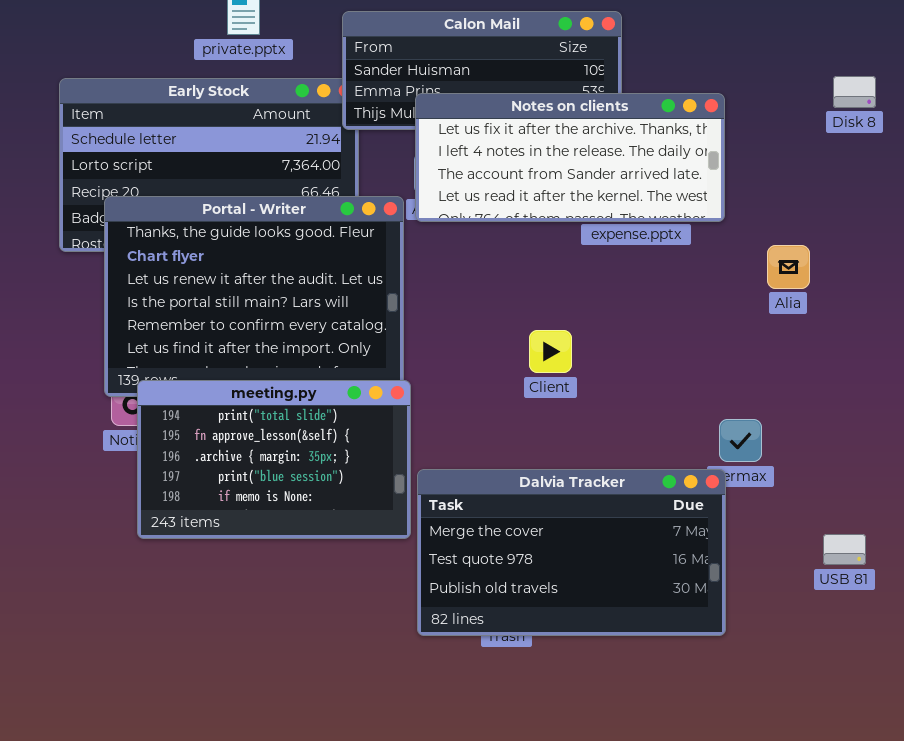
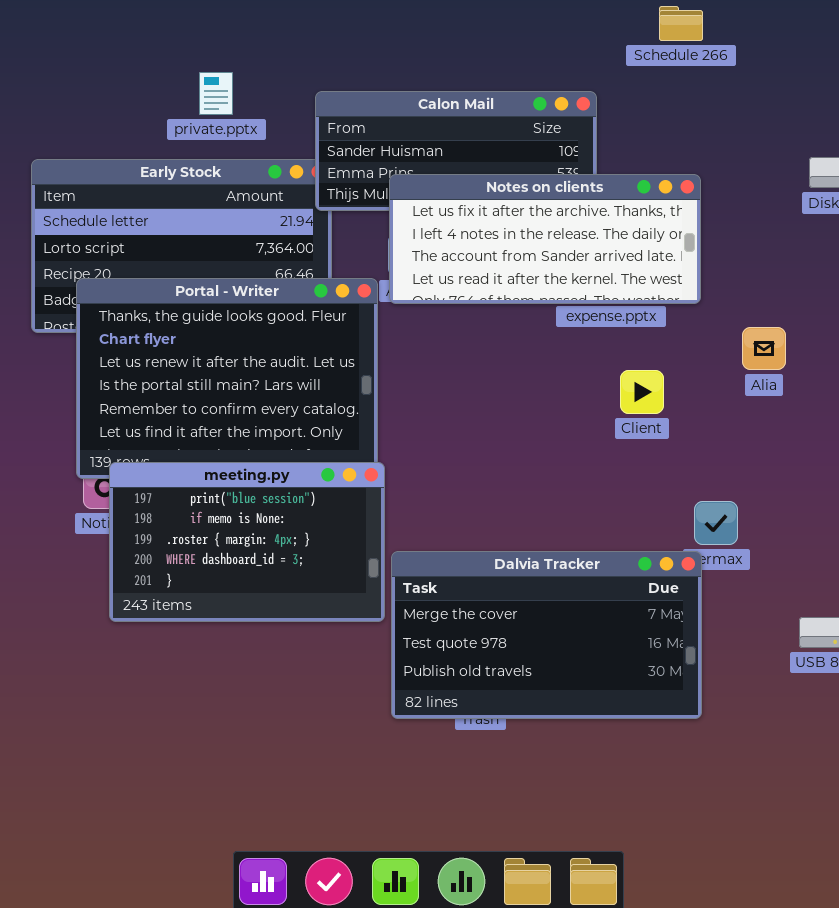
Client: [529,330,572,373] -> [620,370,664,414], moved
meeting.py: [137,380,411,539] -> [109,462,385,622], scrolled down 3 rows

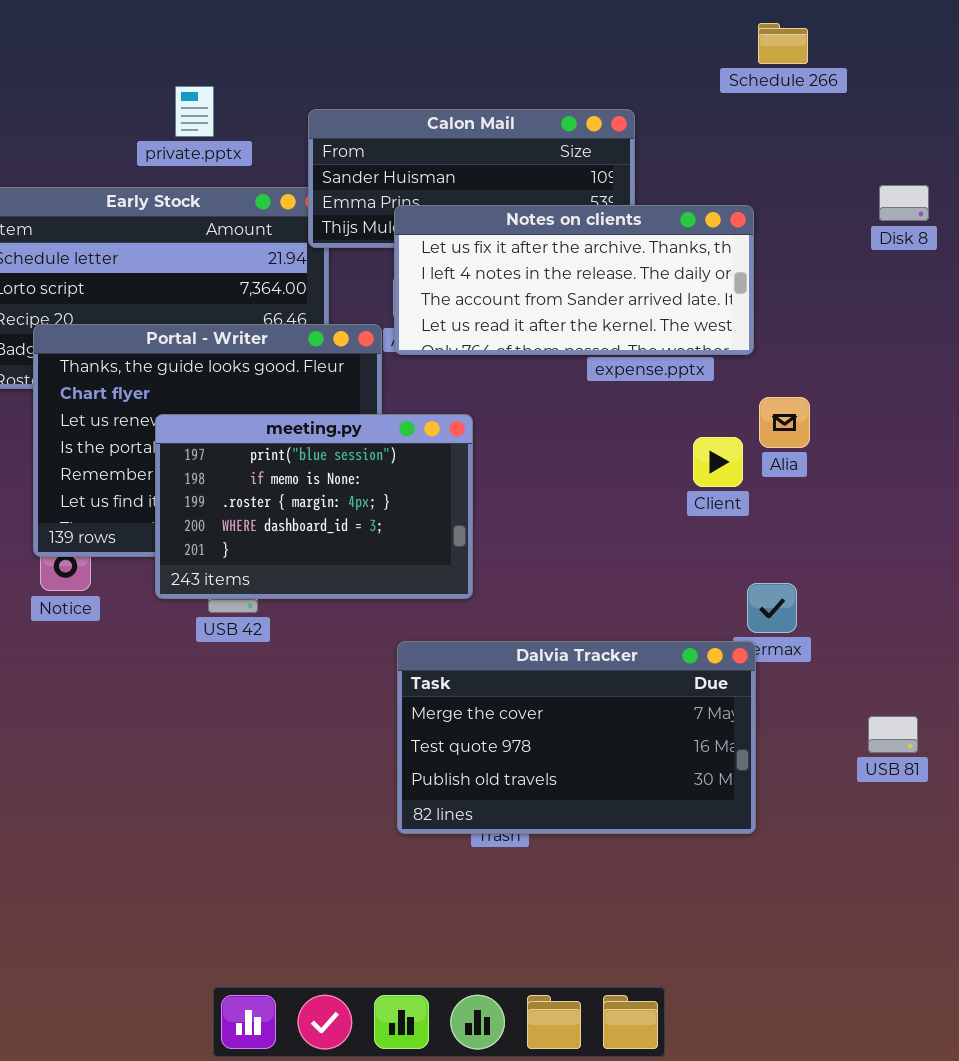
Schedule 266: [659,6,703,41] -> [758,23,808,64], moved
Alia: [742,327,786,370] -> [759,397,810,448], moved
Client: [620,370,664,414] -> [693,437,743,487], moved
meeting.py: [109,462,385,622] -> [155,414,473,599], moved

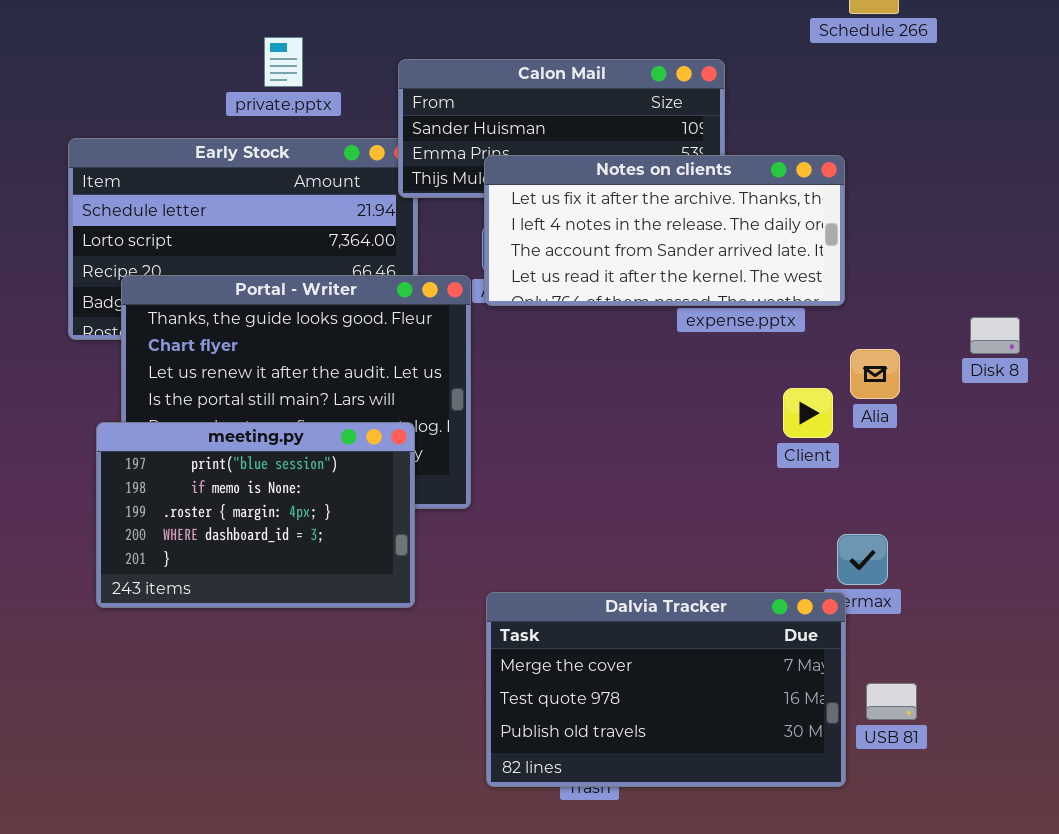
Disk 8: [879,185,929,221] -> [970,317,1020,354], moved
meeting.py: [155,414,473,599] -> [96,422,415,608], moved
USB 81: [868,716,918,753] -> [866,683,917,720], moved

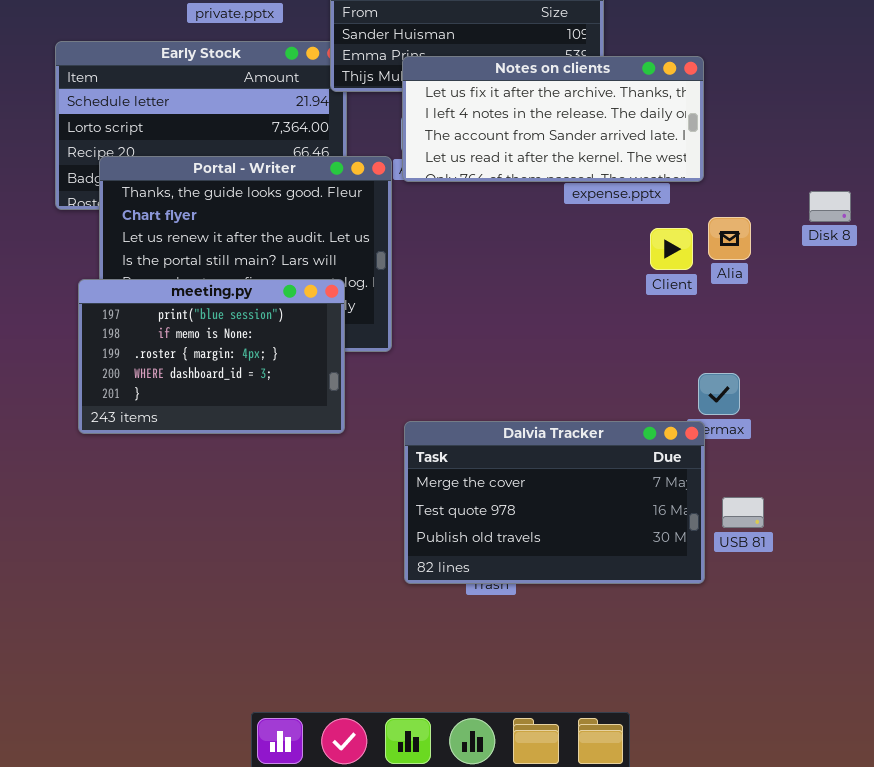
Client: [783,388,833,438] -> [650,228,693,270], moved

